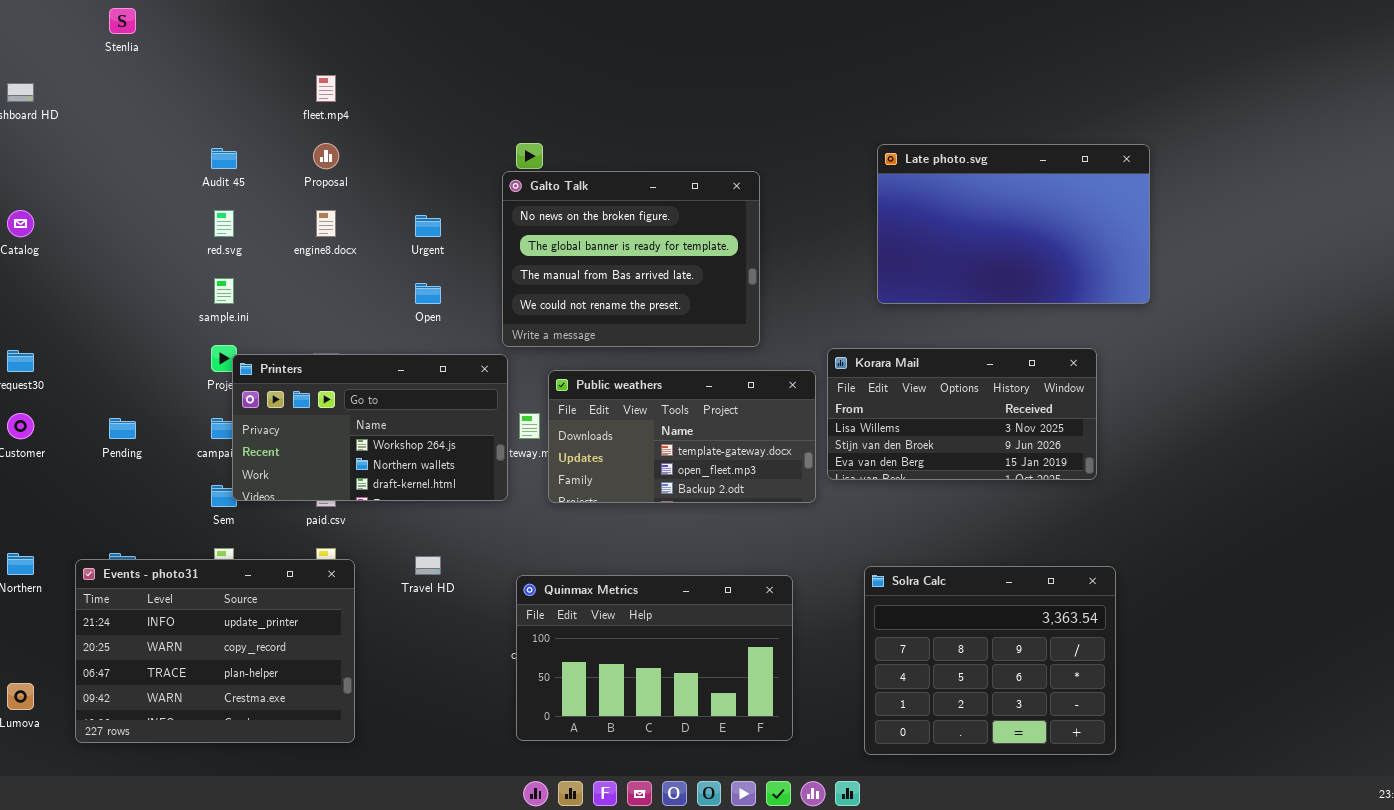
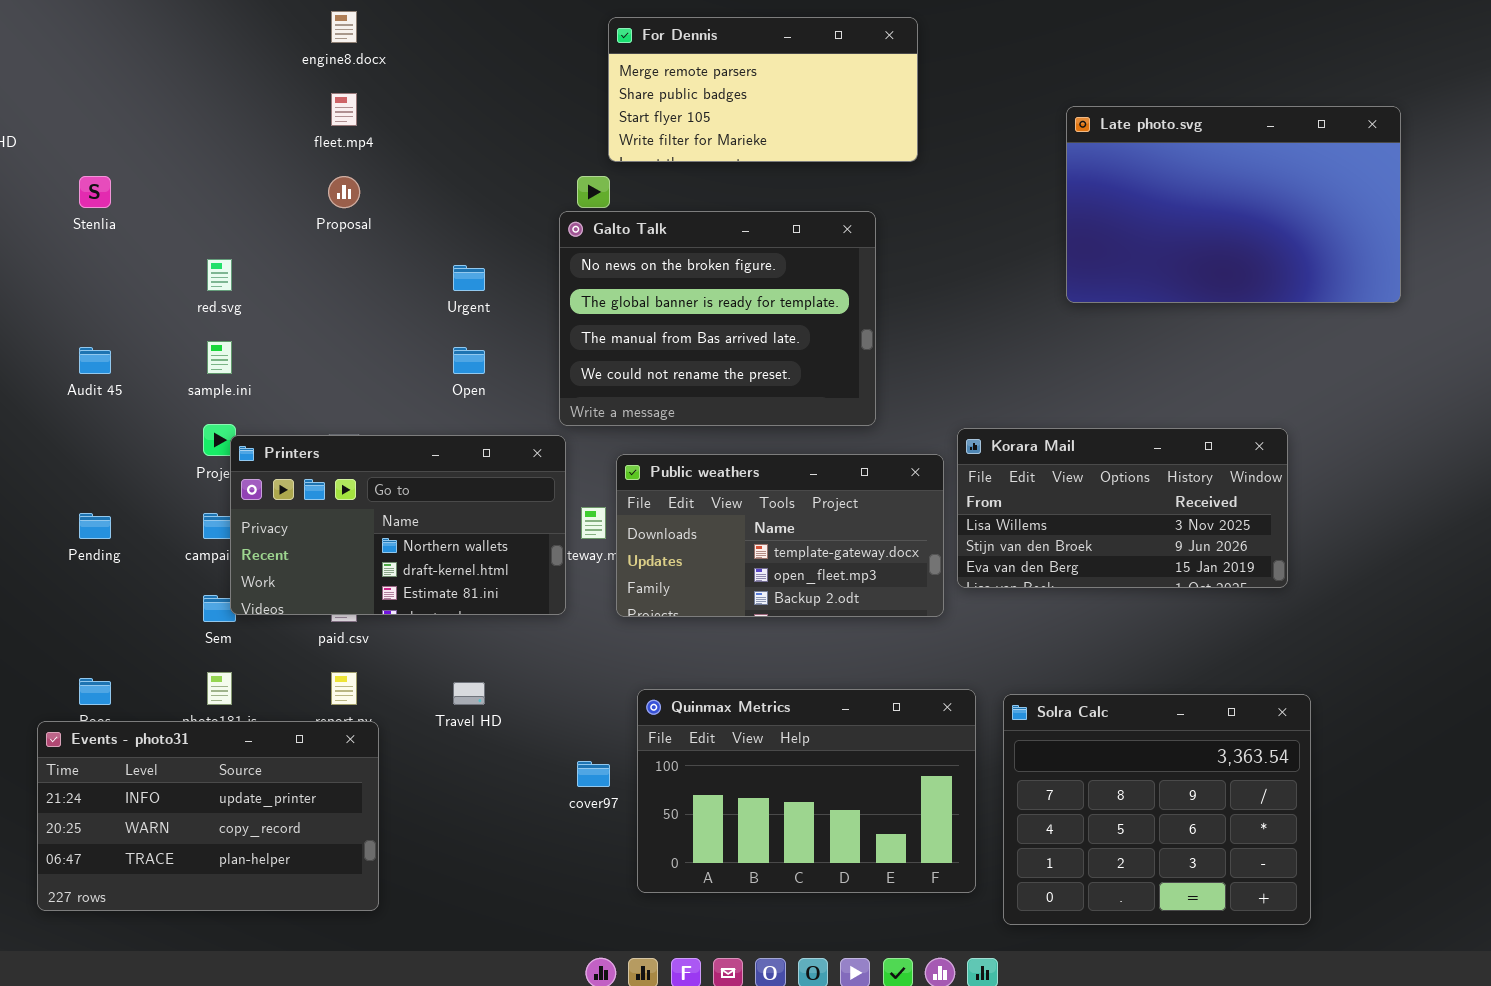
Stenlia: [109,8,136,34] -> [79,176,111,208], moved
For Dennis: none -> [608,17,918,162], opened
Late photo.svg: [877,144,1150,304] -> [1066,106,1401,303], moved
Audit 45: [211,148,237,169] -> [79,347,111,374], moved
engine8.docx: [316,210,336,237] -> [331,11,357,43], moved
Printers: [232,354,508,501] -> [230,435,566,615], scrolled down 1 row
Events - photo31: [75,559,355,743] -> [37,721,379,911], resized
Quinmax Metrics: [516,575,793,741] -> [637,689,976,893], moved

